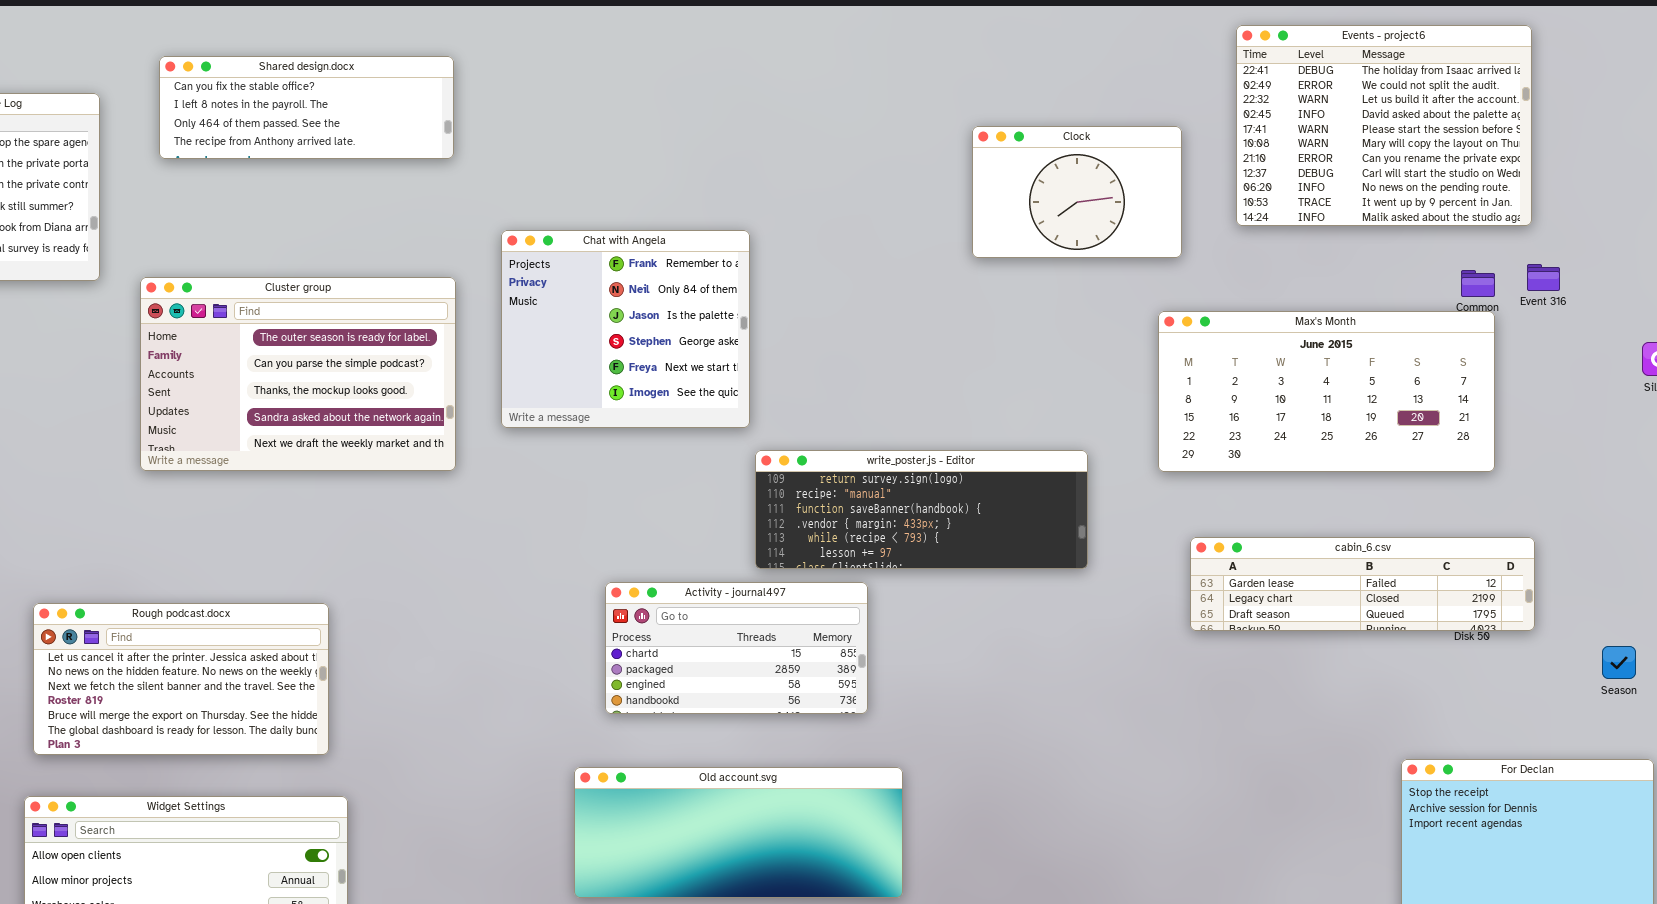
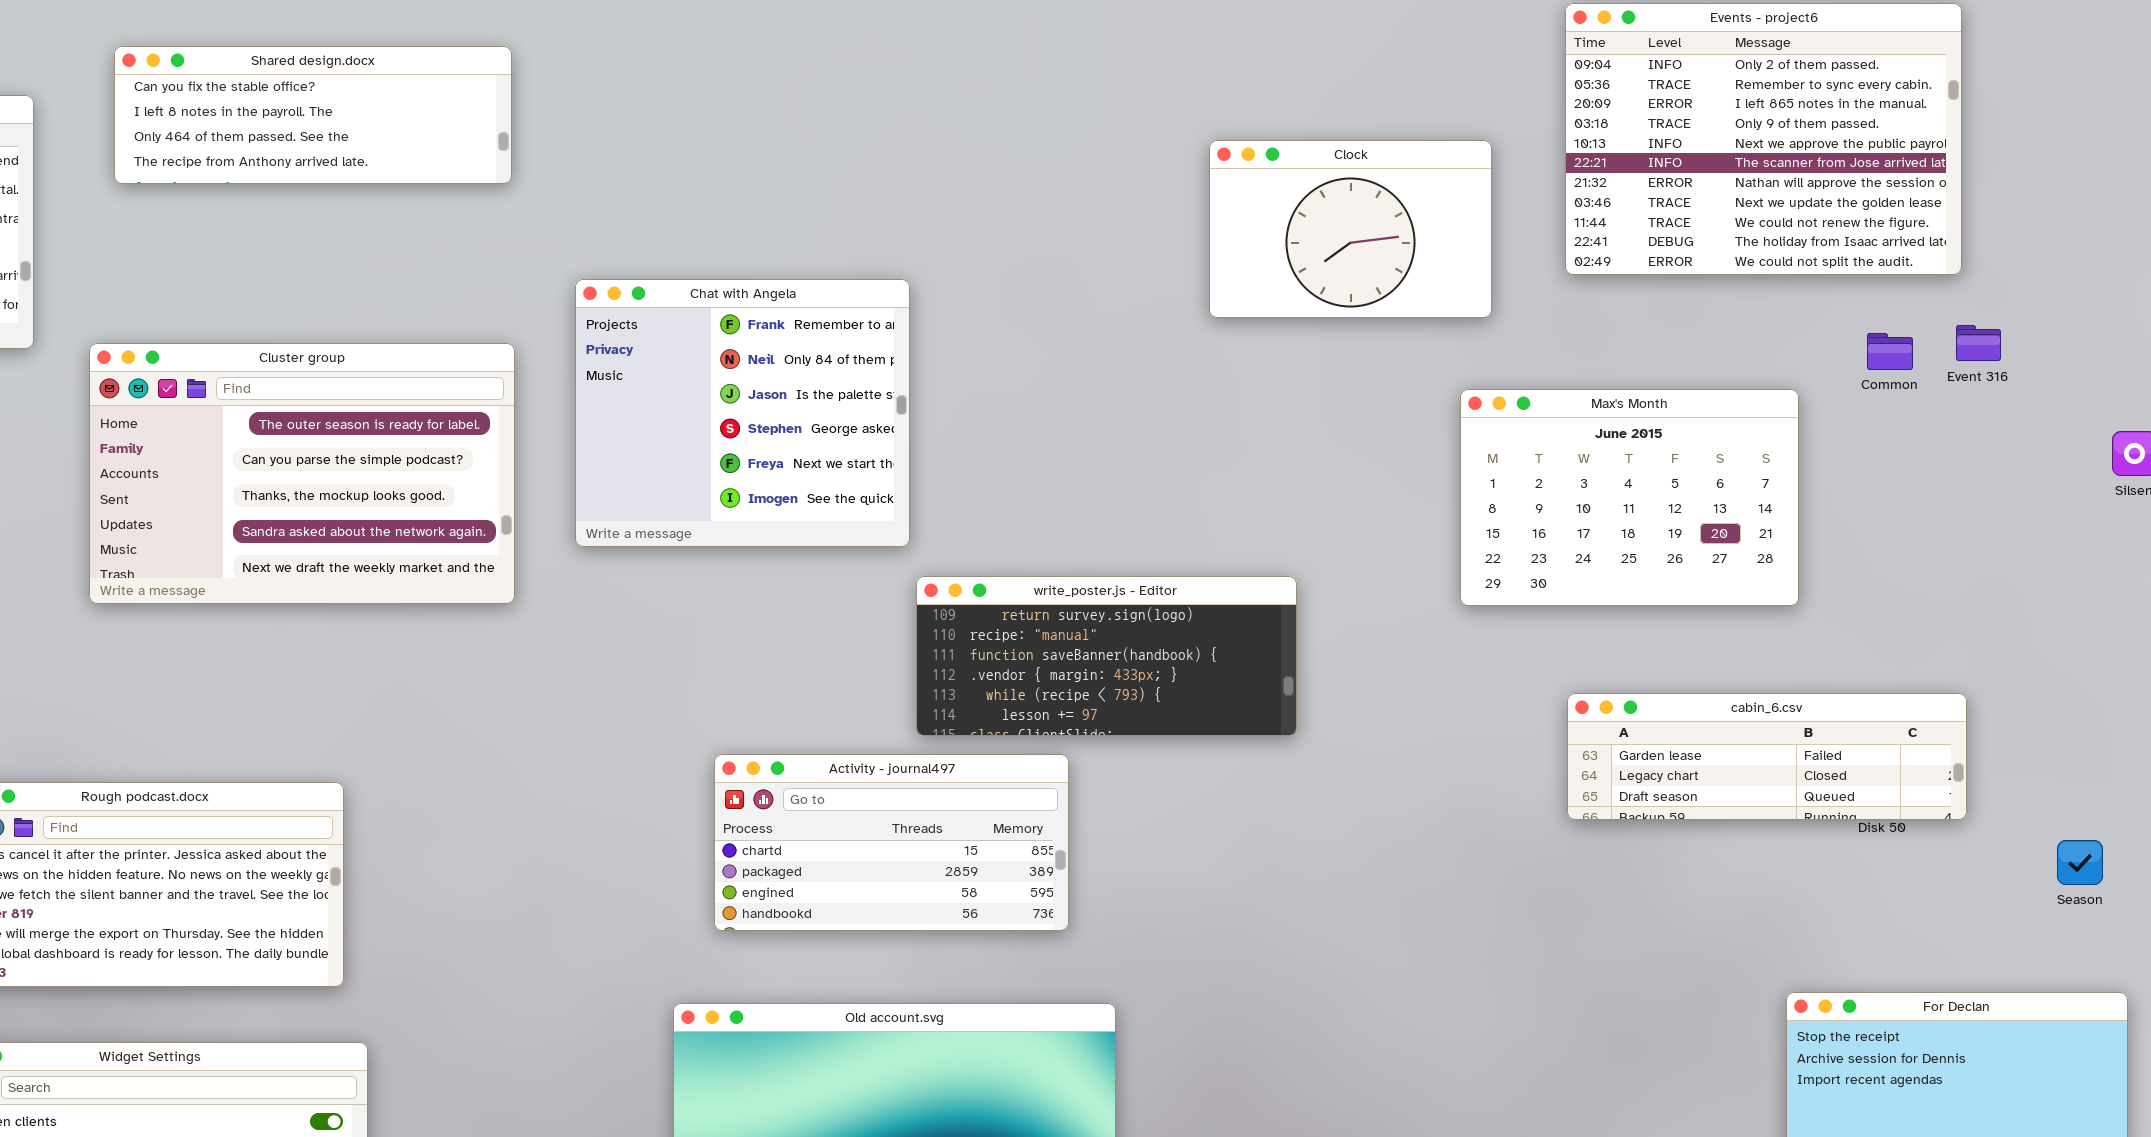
Events - project6: [1236,25,1532,226] -> [1565,3,1962,275], scrolled up 9 rows
Max's Month: [1158,311,1495,472] -> [1460,389,1799,606], resized
write_poster.js - Editor: [755,450,1088,569] -> [916,576,1297,736], resized
cabin_6.csv: [1190,537,1535,631] -> [1567,693,1967,820], resized

